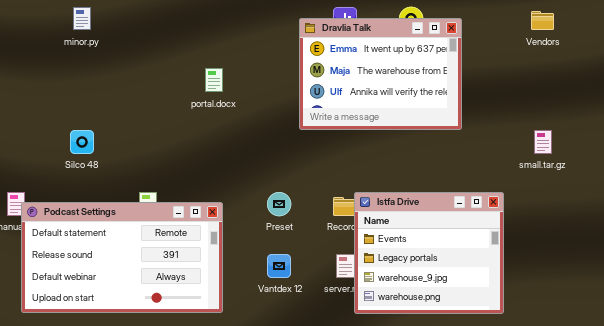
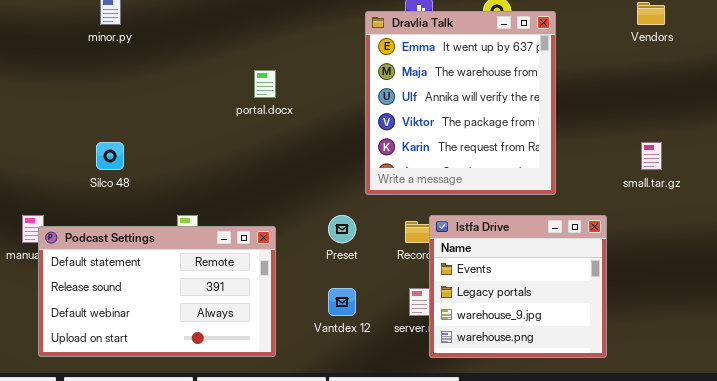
Dravlia Talk: [299,18,462,130] -> [365,11,556,195], resized

